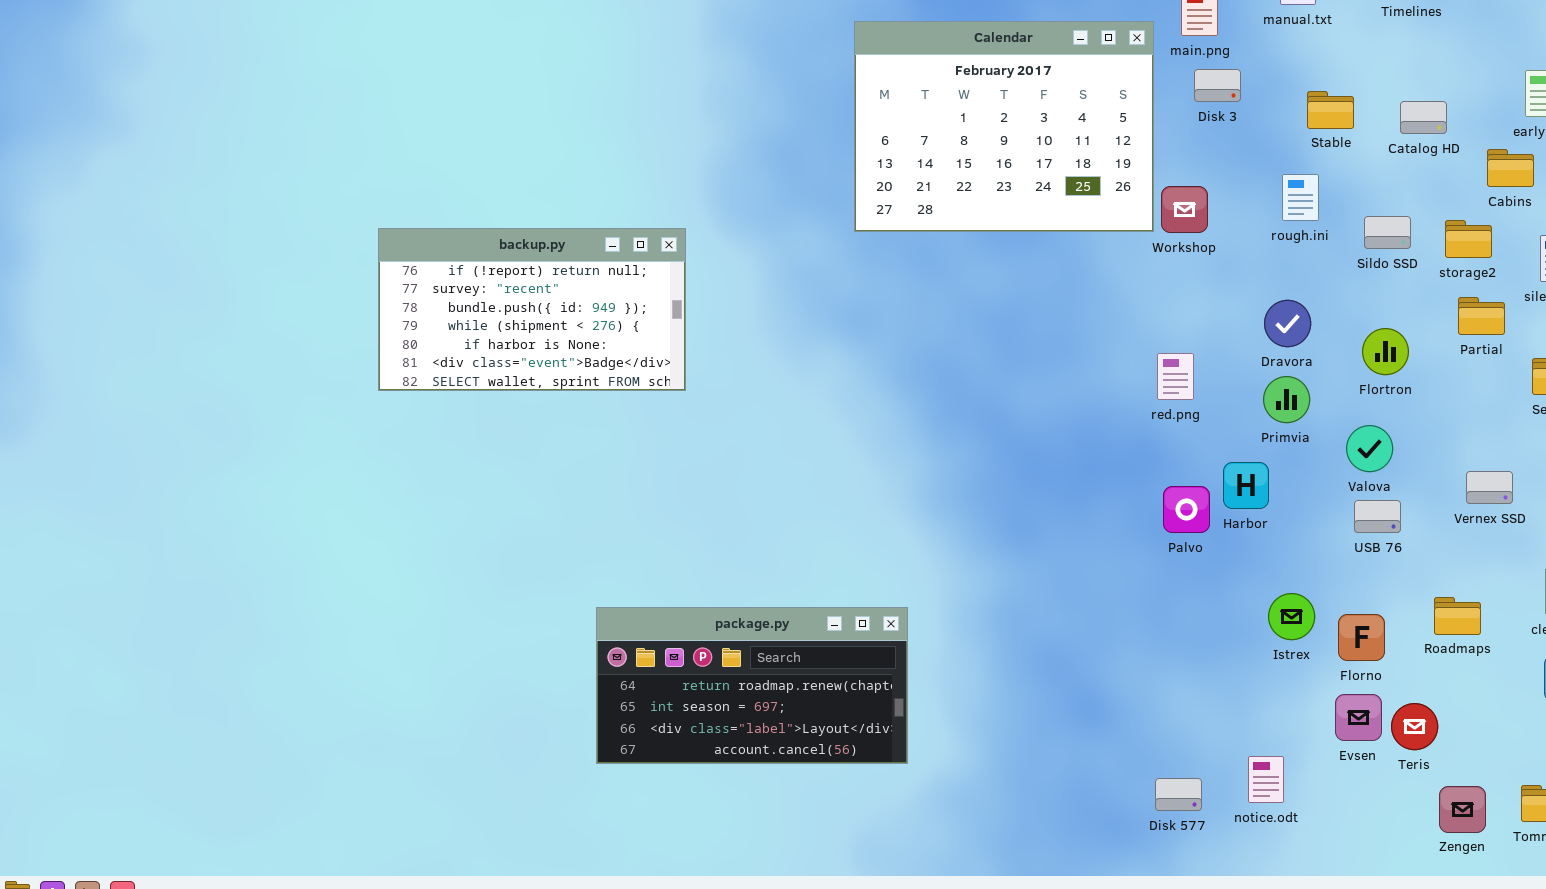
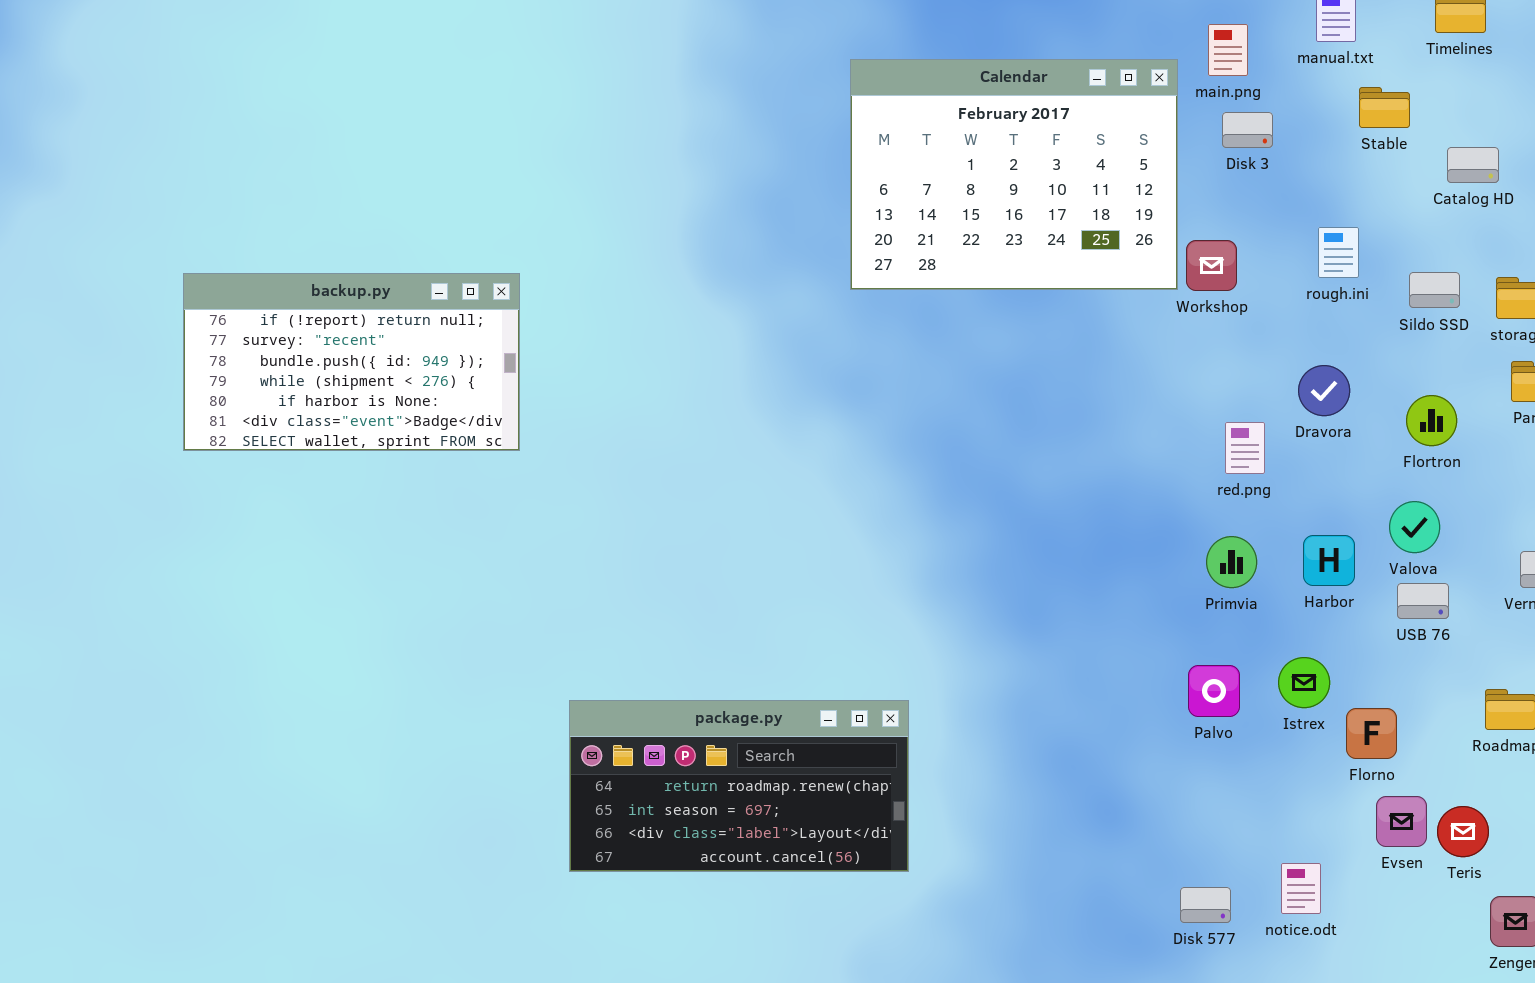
Stable: [1307,91,1354,129] -> [1359,87,1410,128], moved
backup.py: [378,228,686,391] -> [183,273,520,451], moved
red.png: [1157,353,1194,400] -> [1225,422,1265,474], moved
Primvia: [1263,376,1310,423] -> [1206,536,1257,588], moved
Harbor: [1223,462,1269,509] -> [1303,535,1355,586], moved
Palvo: [1163,486,1210,533] -> [1188,665,1240,717], moved
Istrex: [1268,593,1315,640] -> [1278,657,1330,708], moved
Florno: [1338,614,1385,661] -> [1346,708,1397,759], moved

